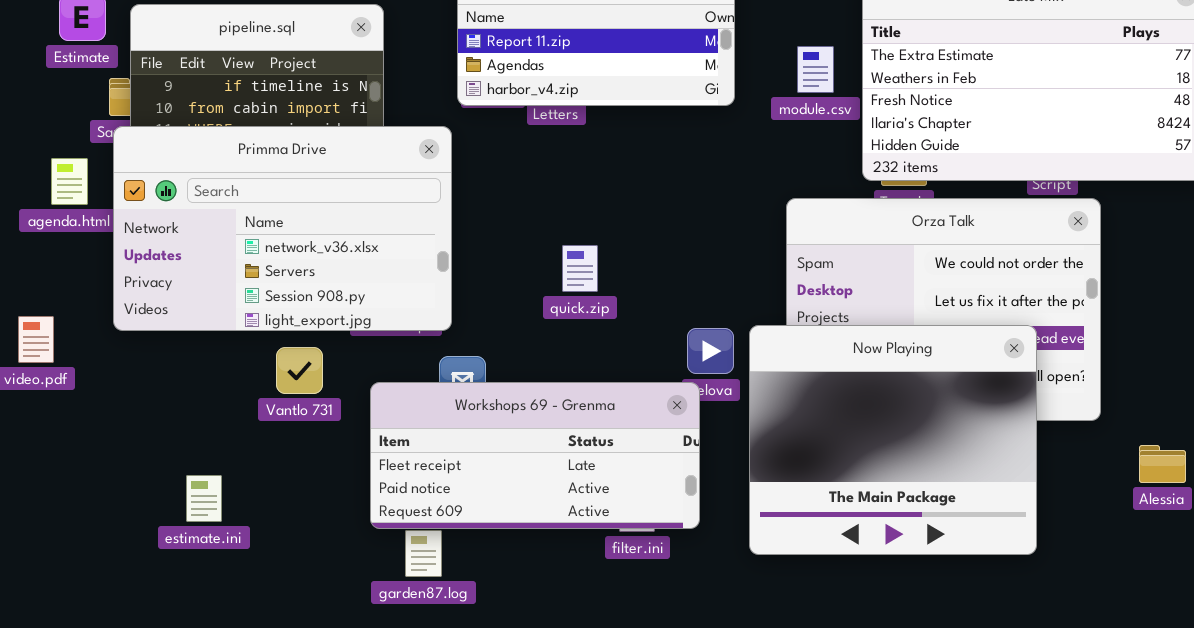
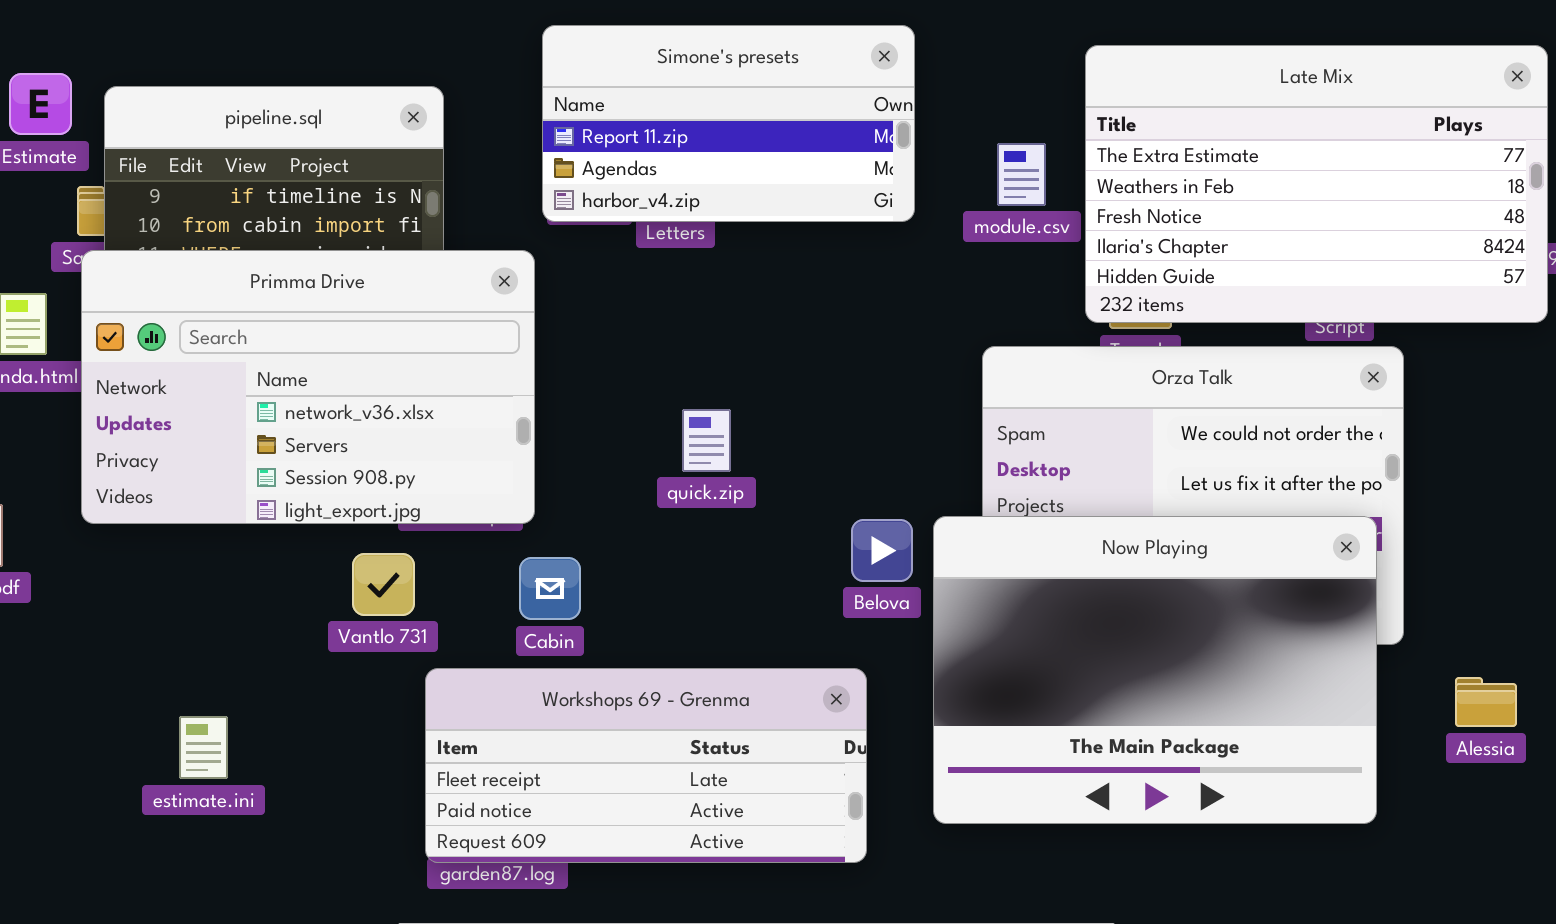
Now Playing: [749,325,1037,555] -> [933,516,1377,824], resized
Vantlo 731: [276,347,323,394] -> [352,553,415,616], moved
Workshops 69 - Grenma: [370,382,700,529] -> [425,668,867,863], moved

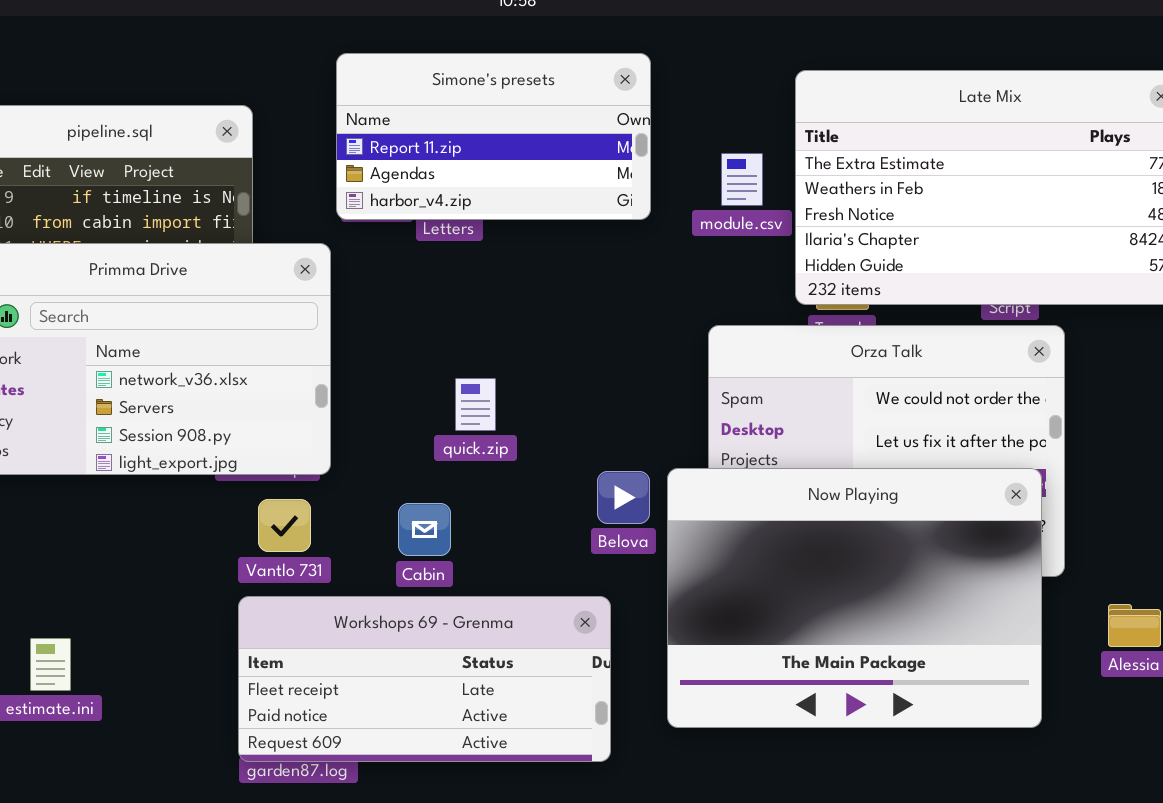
Vantlo 731: [352,553,415,616] -> [258,499,311,552], moved
Cabin: [519,557,581,620] -> [398,503,451,556], moved

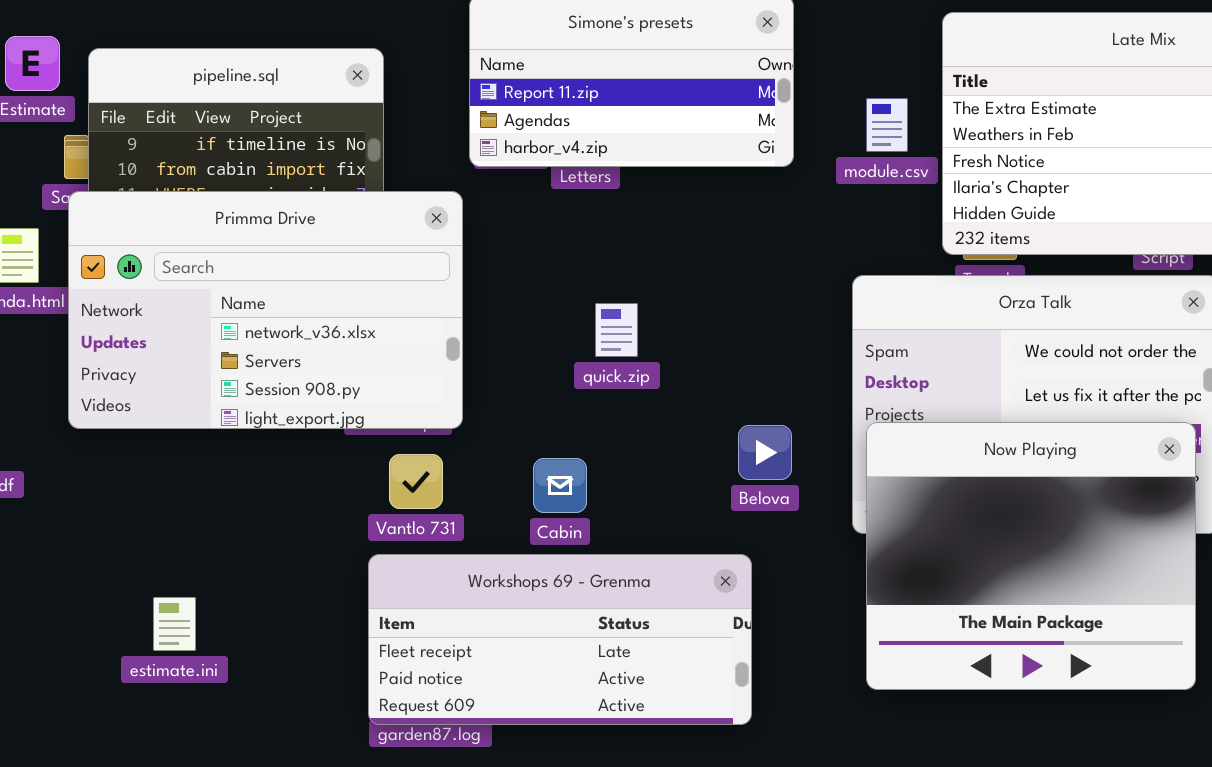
quick.zip: [455,378,496,431] -> [595,303,638,357], moved
Now Playing: [667,468,1042,728] -> [866,422,1196,690], resized

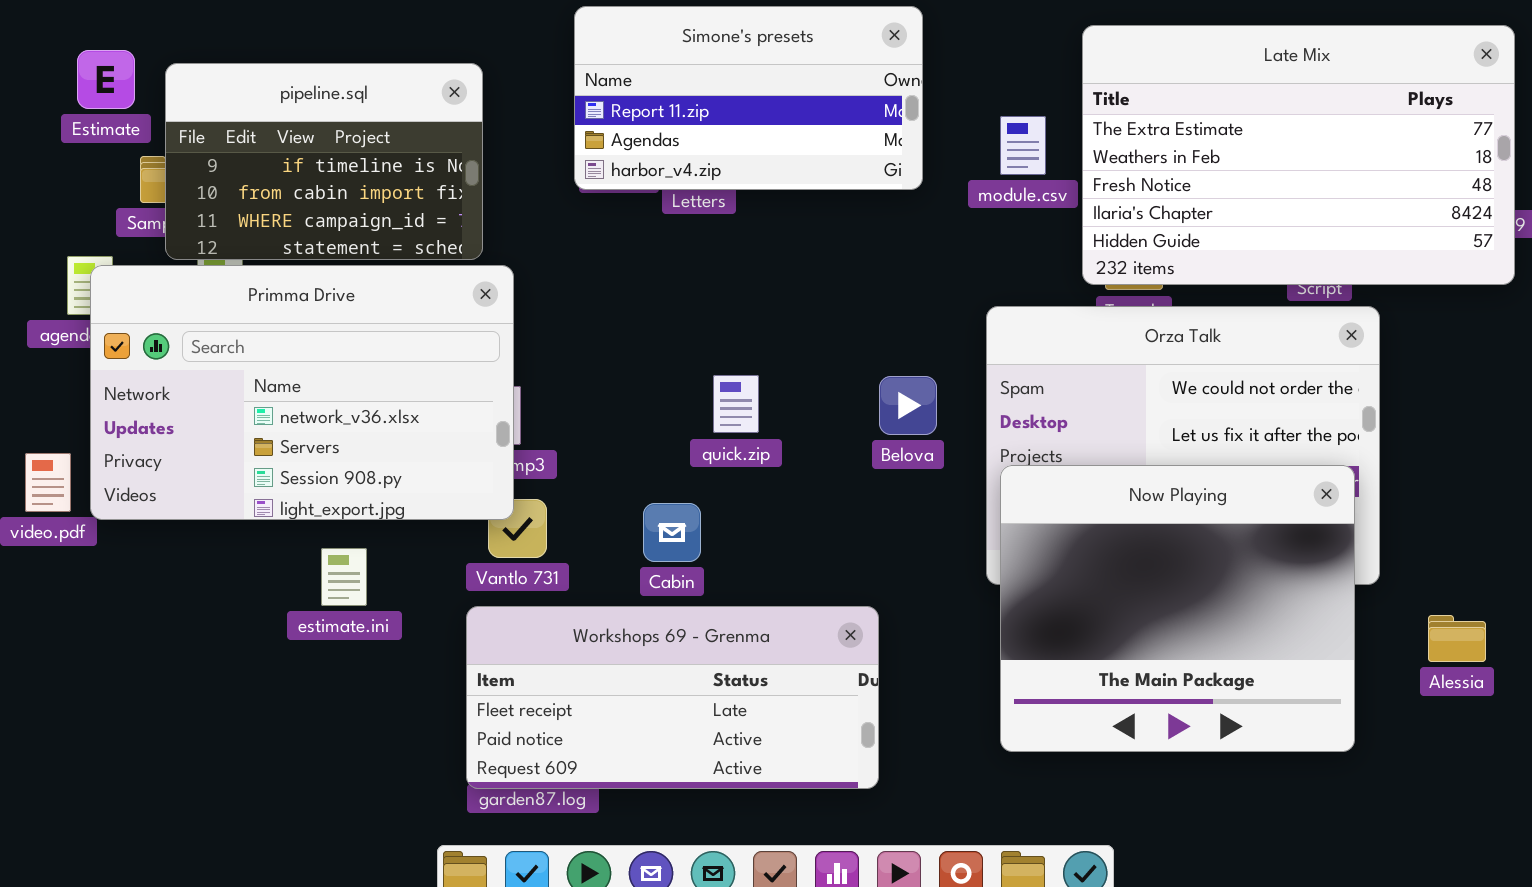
Primma Drive: [68,191,463,429] -> [90,265,514,520], moved
quick.zip: [595,303,638,357] -> [713,375,759,433], moved
Belova: [738,425,792,480] -> [879,376,937,435], moved
estimate.ini: [153,597,196,651] -> [321,548,367,606], moved

